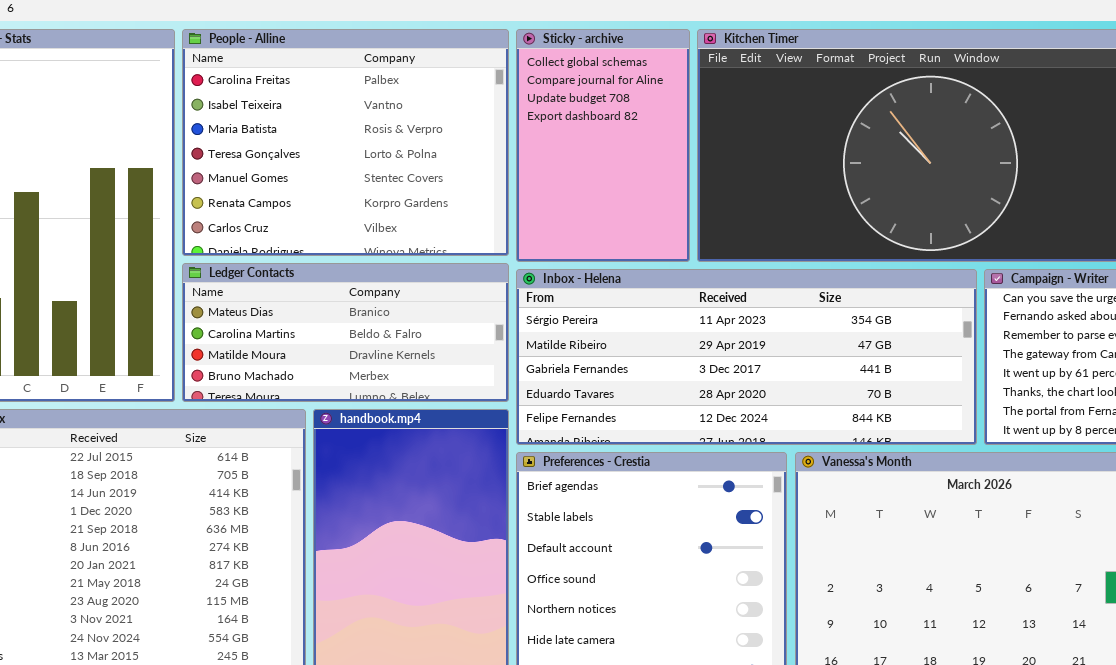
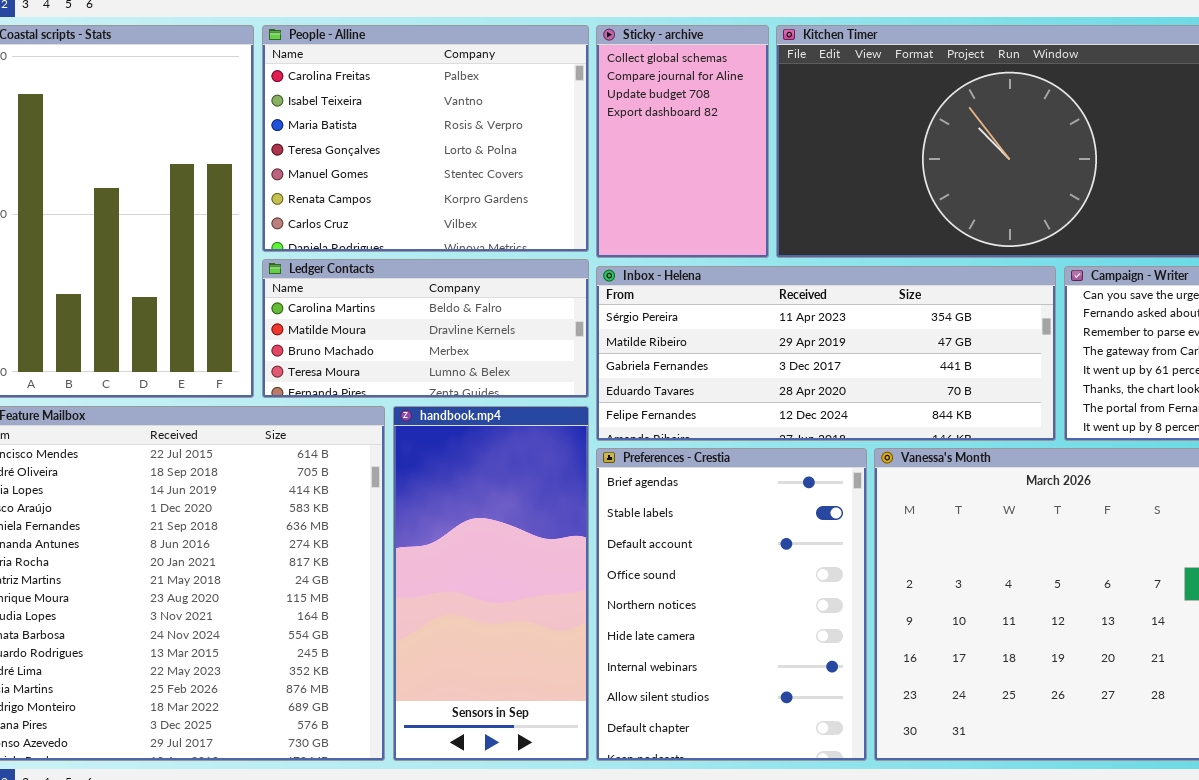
Ledger Contacts: [182,263,509,402] -> [262,259,589,398], scrolled down 1 row

